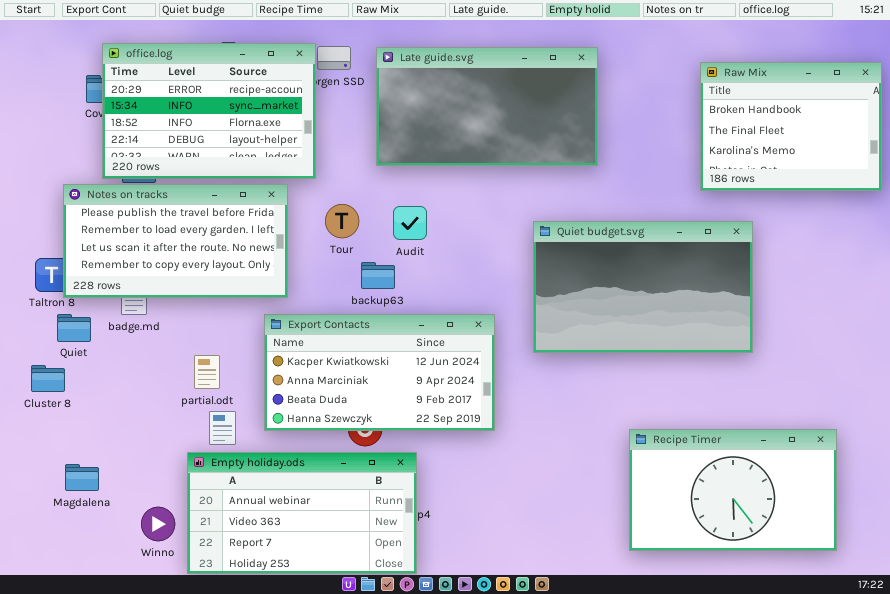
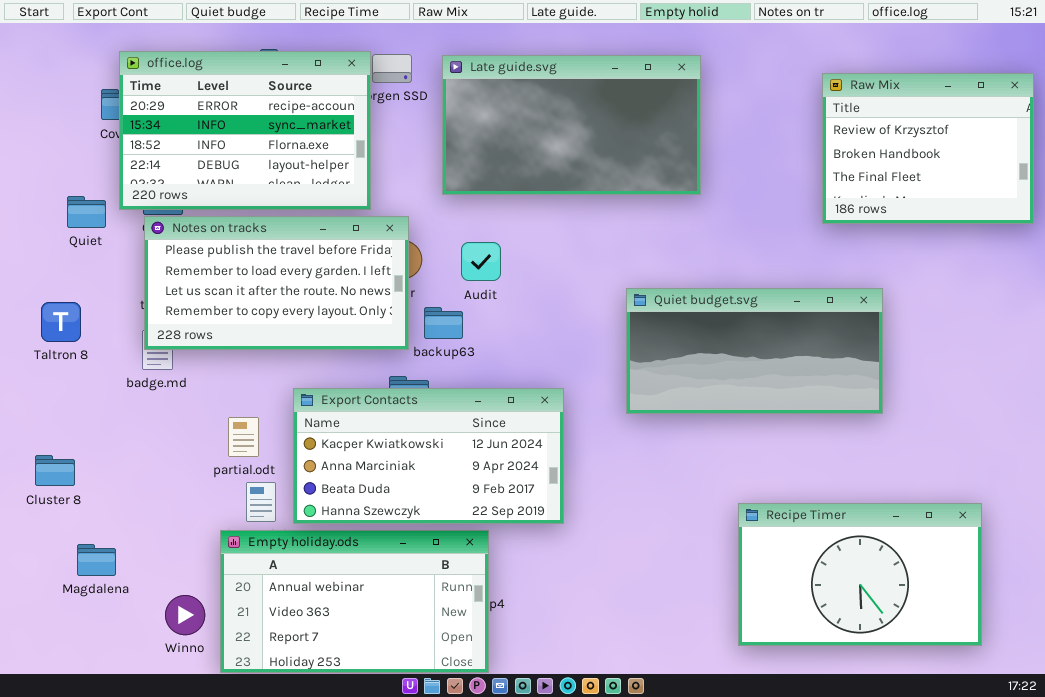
Raw Mix: [700,62,882,191] -> [822,73,1034,224], scrolled up 1 row
Notes on tracks: [63,184,288,298] -> [144,216,409,350], moved
Quiet budget.svg: [533,221,753,353] -> [626,288,883,414], resized
Quiet: [57,314,91,342] -> [67,196,106,228], moved
Export Contacts: [264,314,495,431] -> [293,388,564,524], moved
Cluster 8: [31,365,65,392] -> [35,455,75,486], moved

